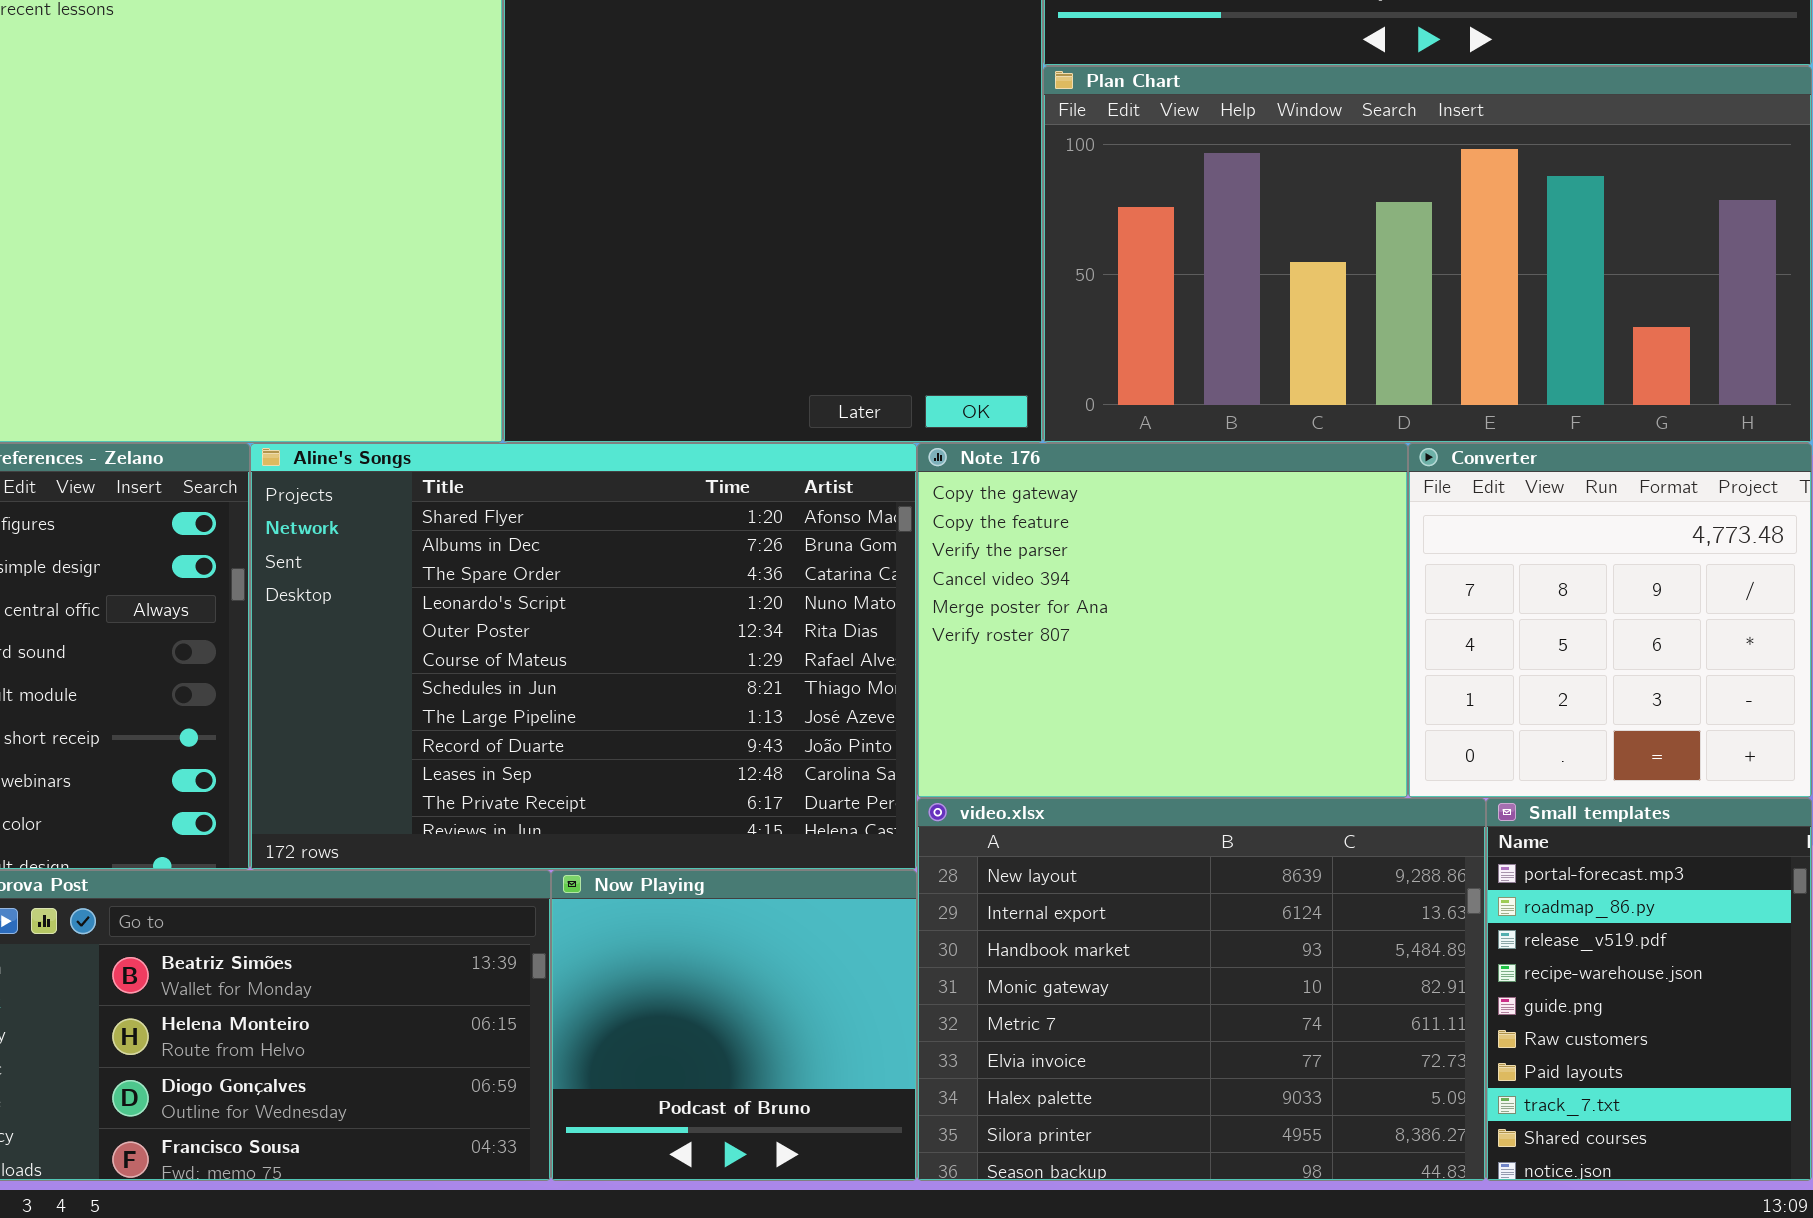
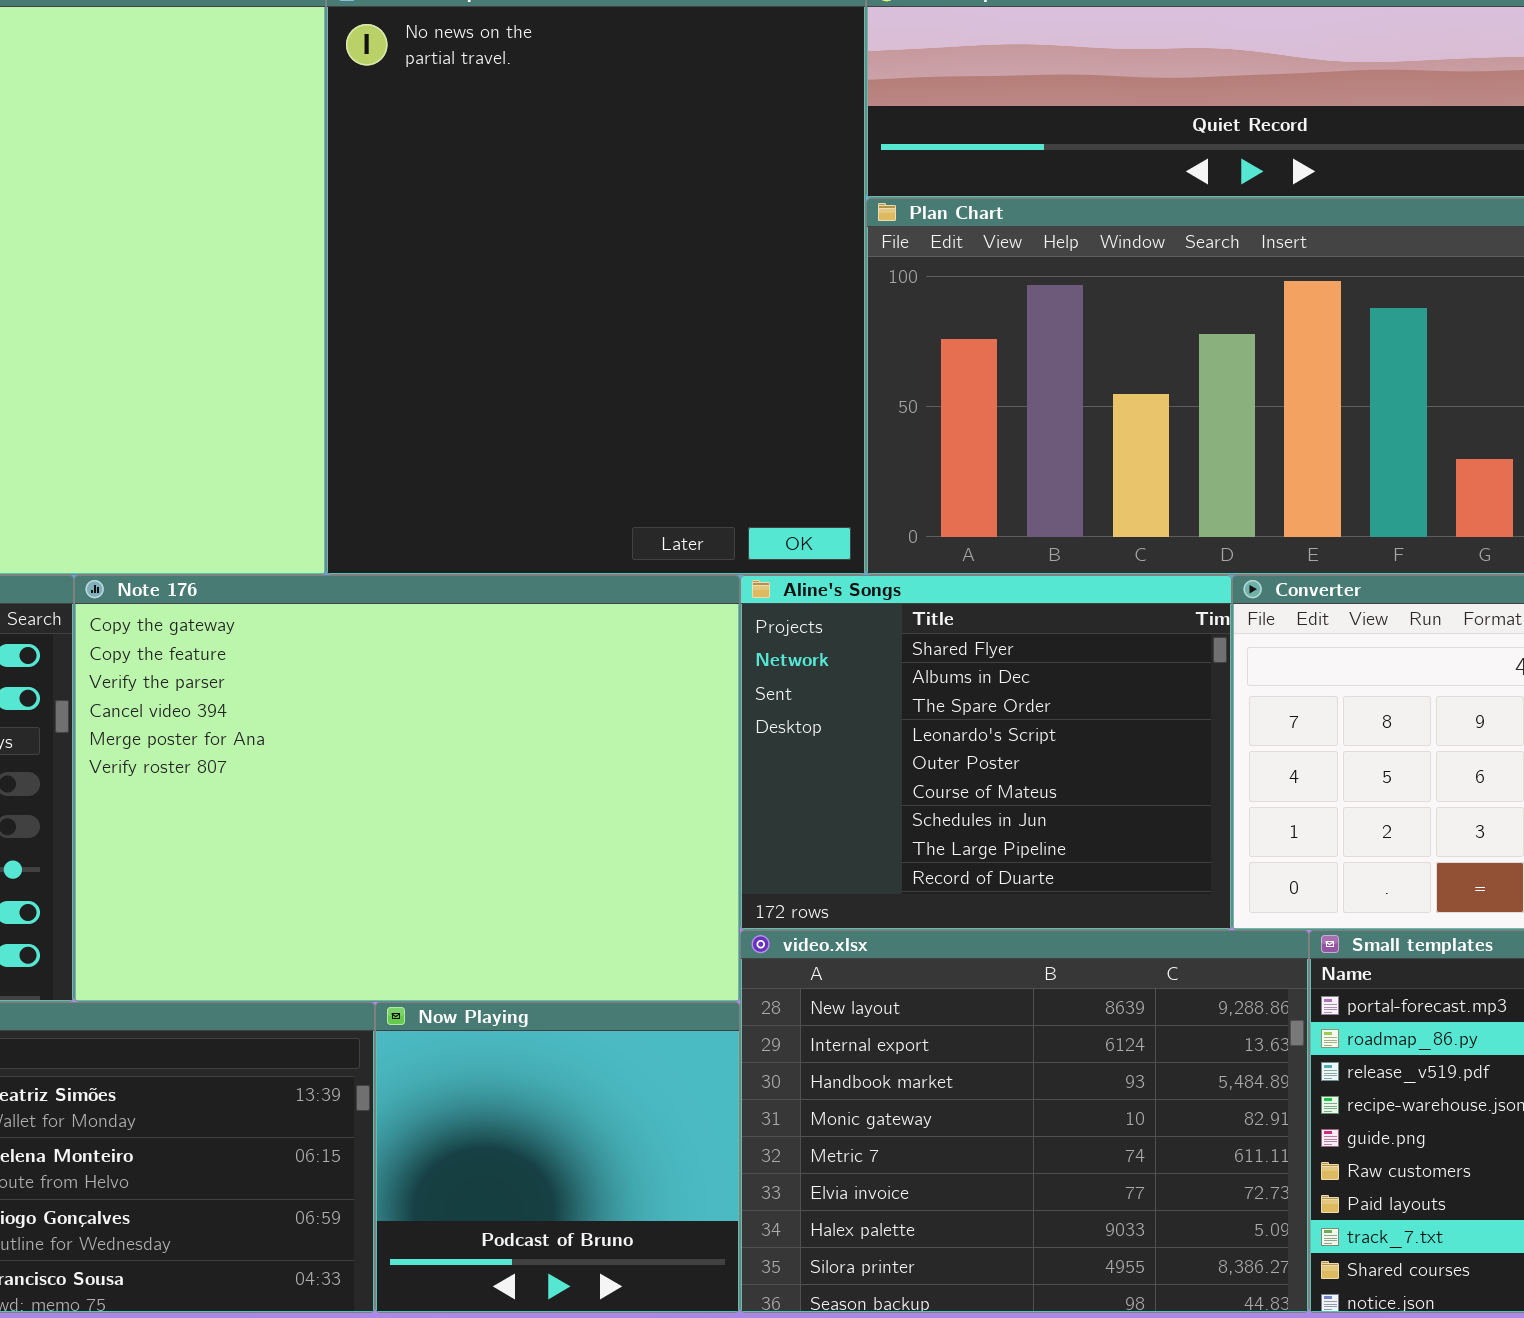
Aline's Songs: [250,443,917,870] -> [740,575,1232,930], moved, resized
Note 176: [917,443,1408,798] -> [74,575,740,1002], moved, resized

